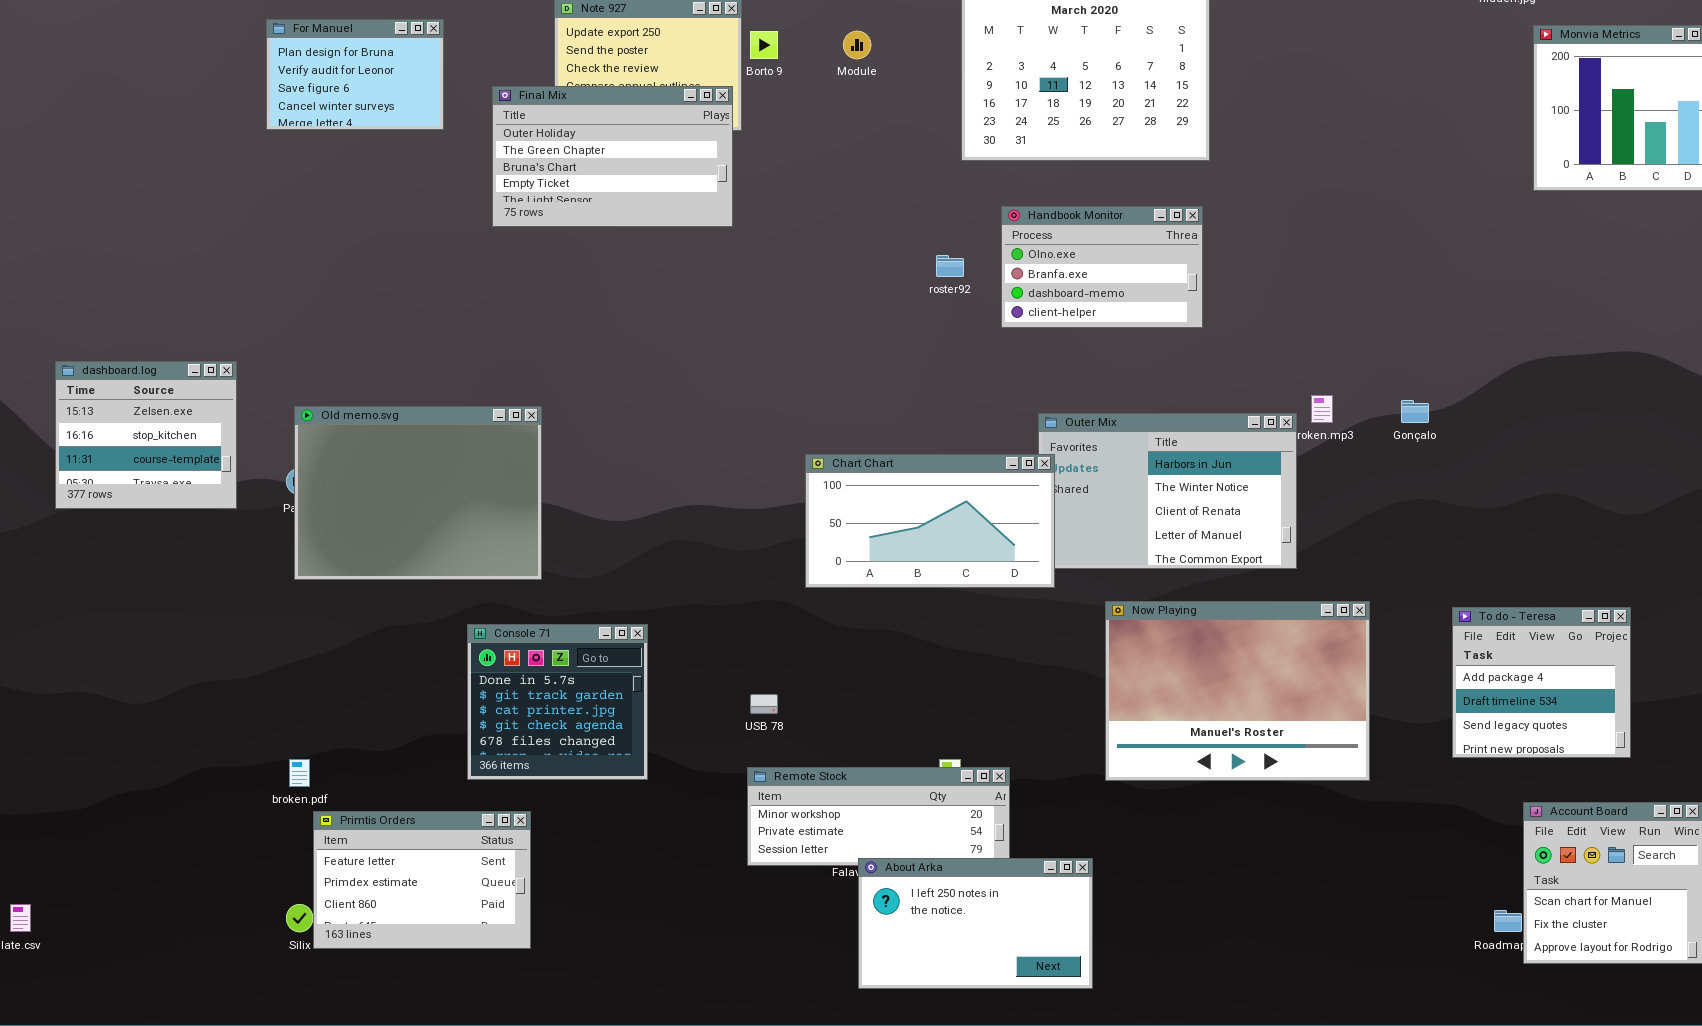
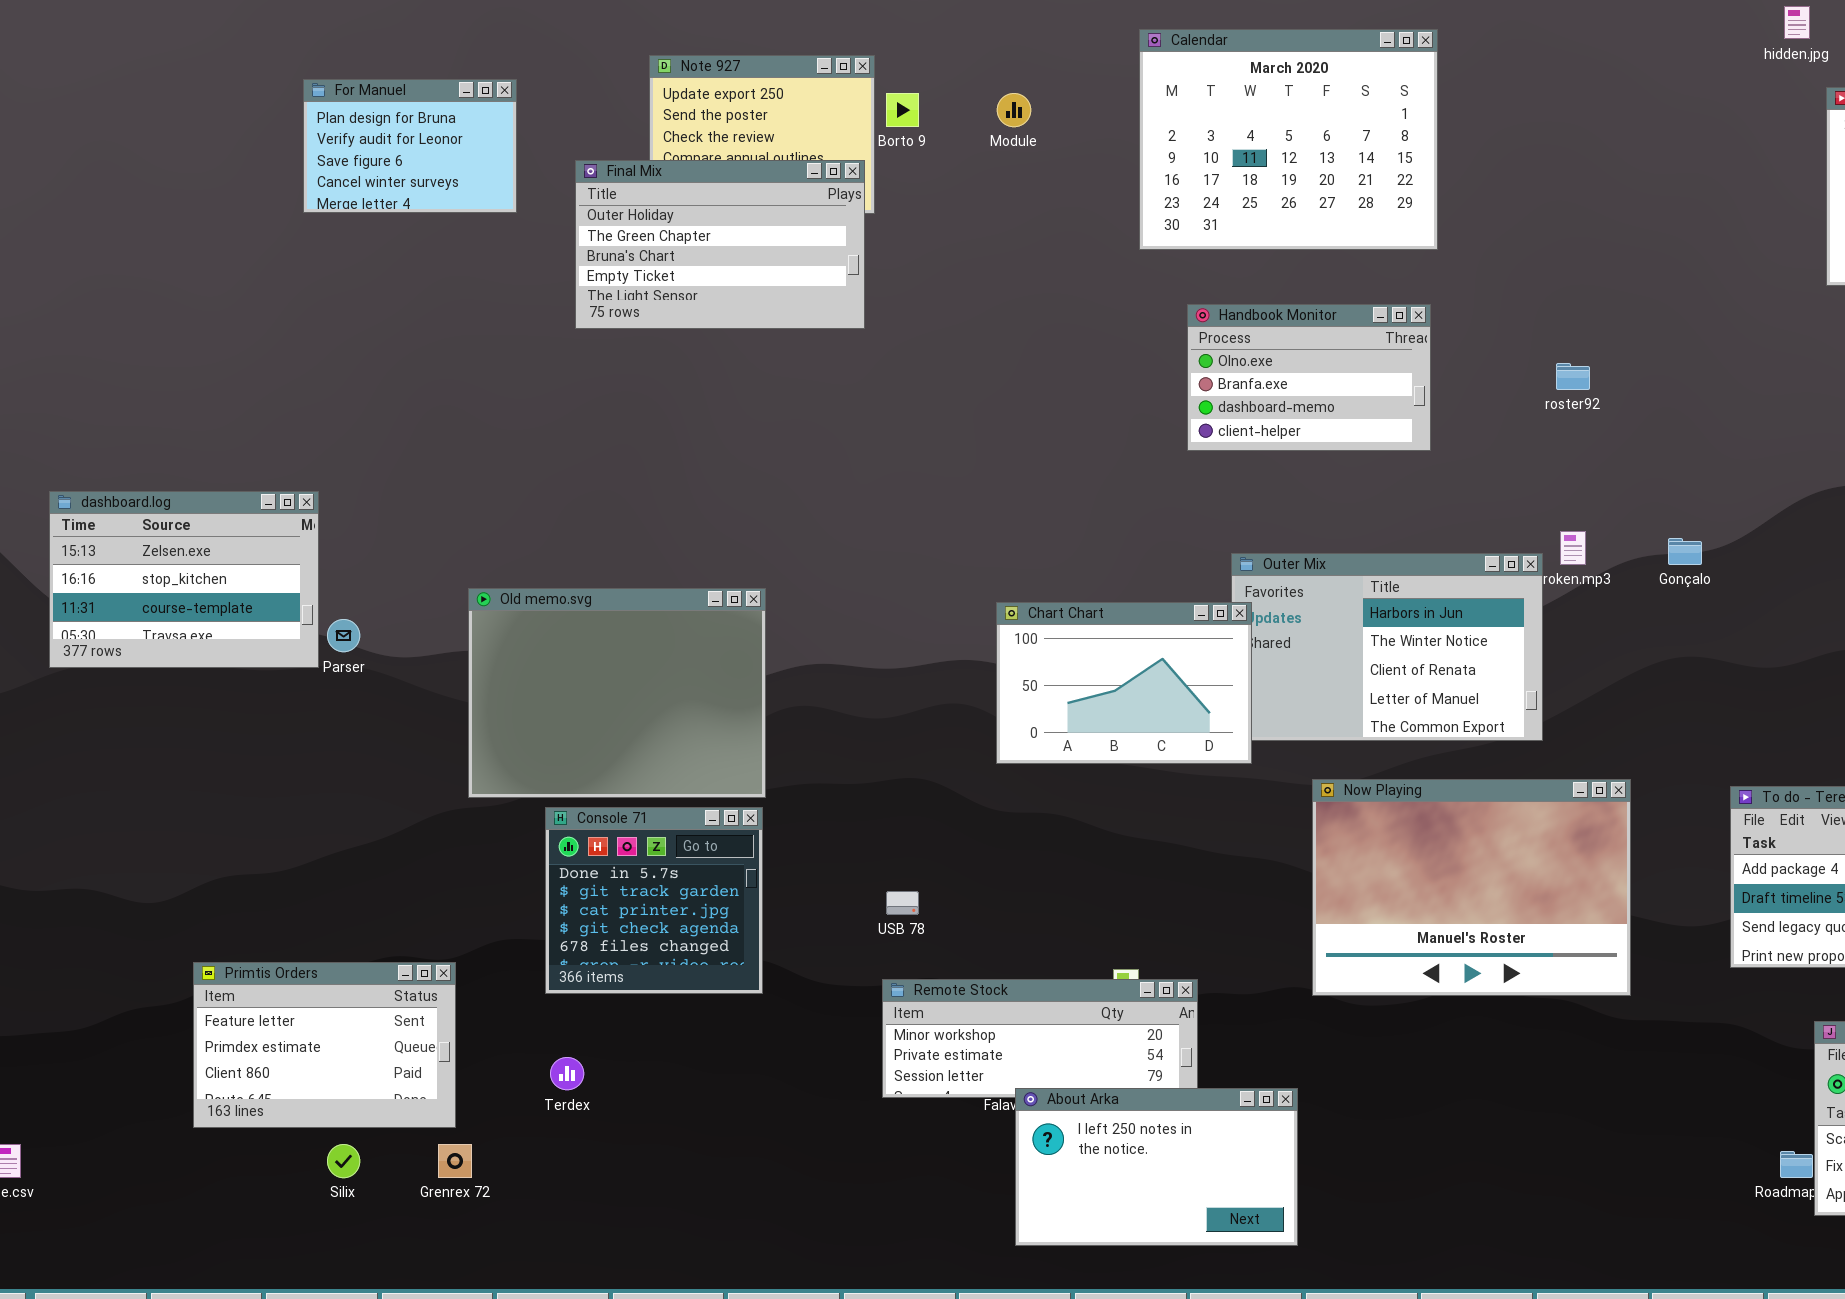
roster92: [936,255,964,277] -> [1556,363,1590,390], moved
dashboard.log: [55,361,237,509] -> [49,491,319,668], resized
Old memo.svg: [294,406,542,580] -> [468,588,766,798], moved
Chart Chart: [805,454,1055,588] -> [996,602,1252,764], resized
Primtis Orders: [313,811,531,949] -> [193,962,456,1128], moved

